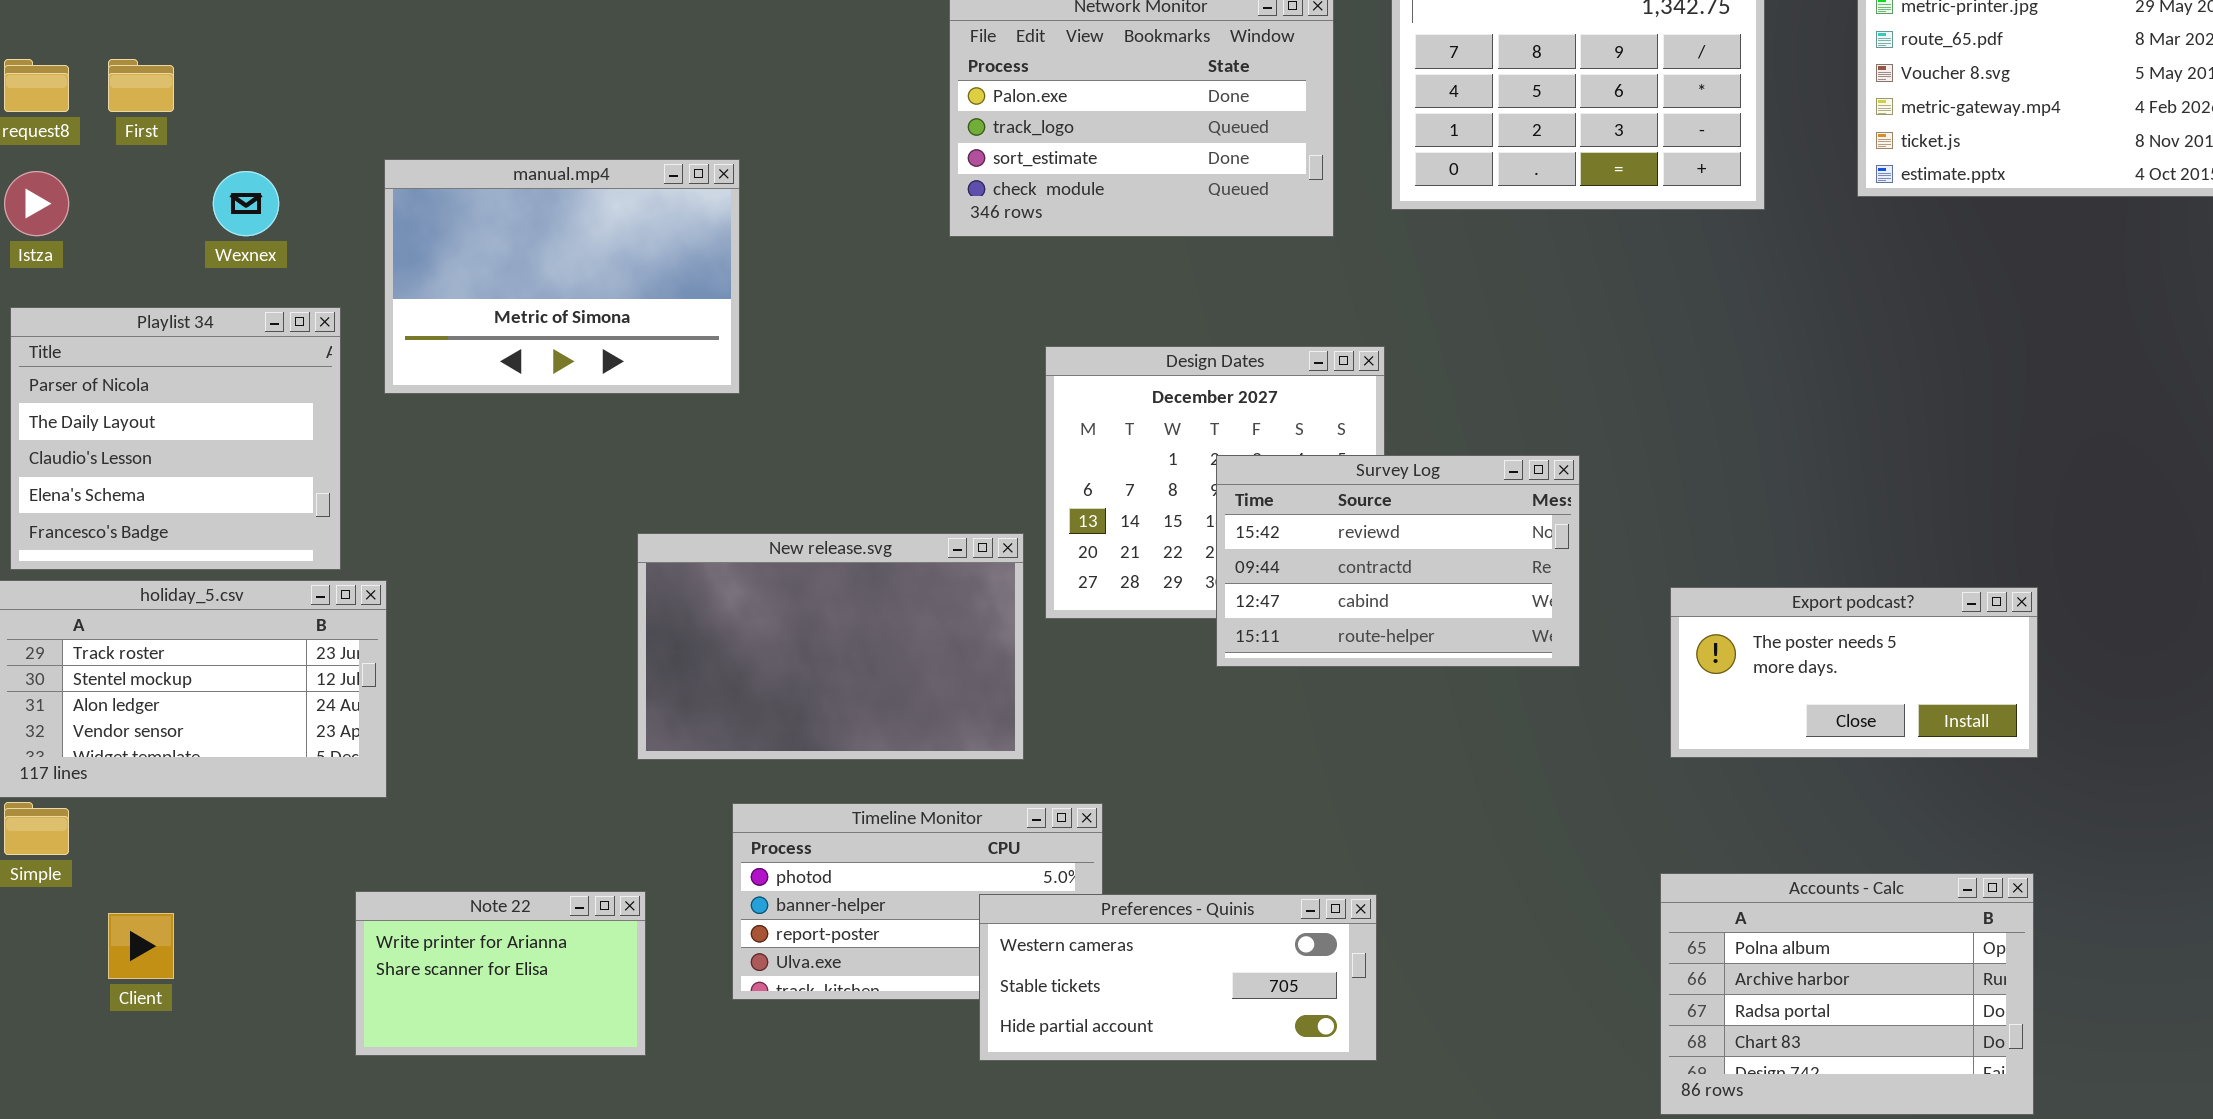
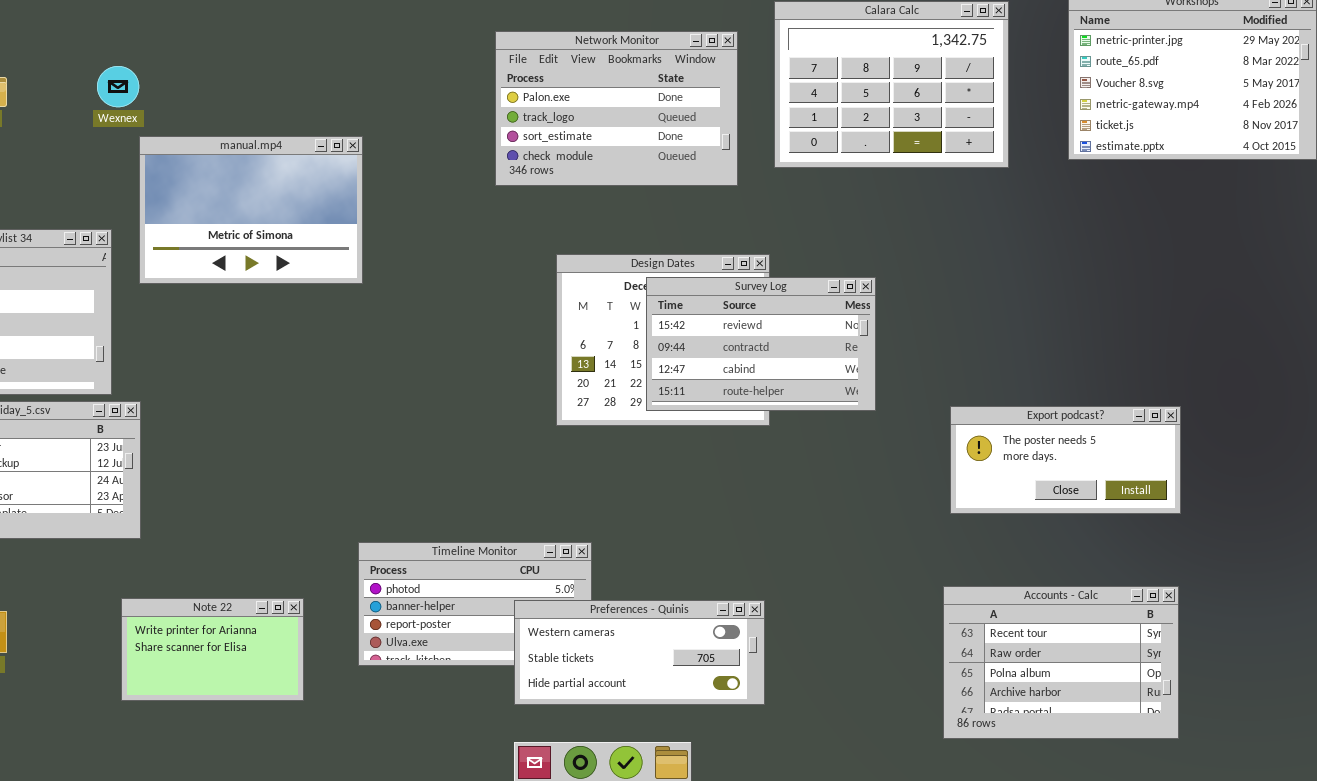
Wexnex: [213,171,279,236] -> [97,66,139,107], moved
Survey Log: [1216,455,1580,667] -> [646,277,876,411], moved
New release.svg: [637,533,1024,760] -> none, closed
Accounts - Calc: [1660,873,2034,1115] -> [943,586,1179,739], scrolled up 2 rows

